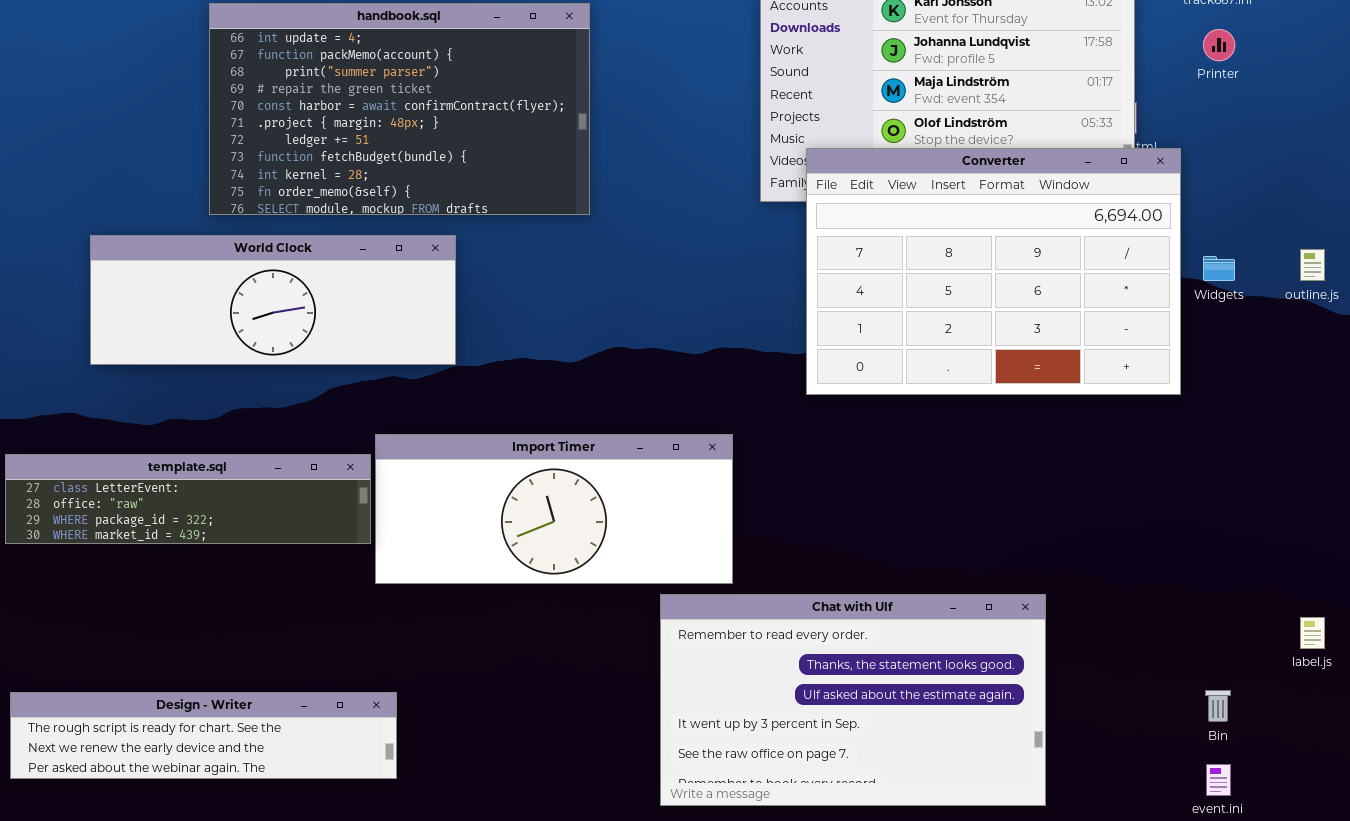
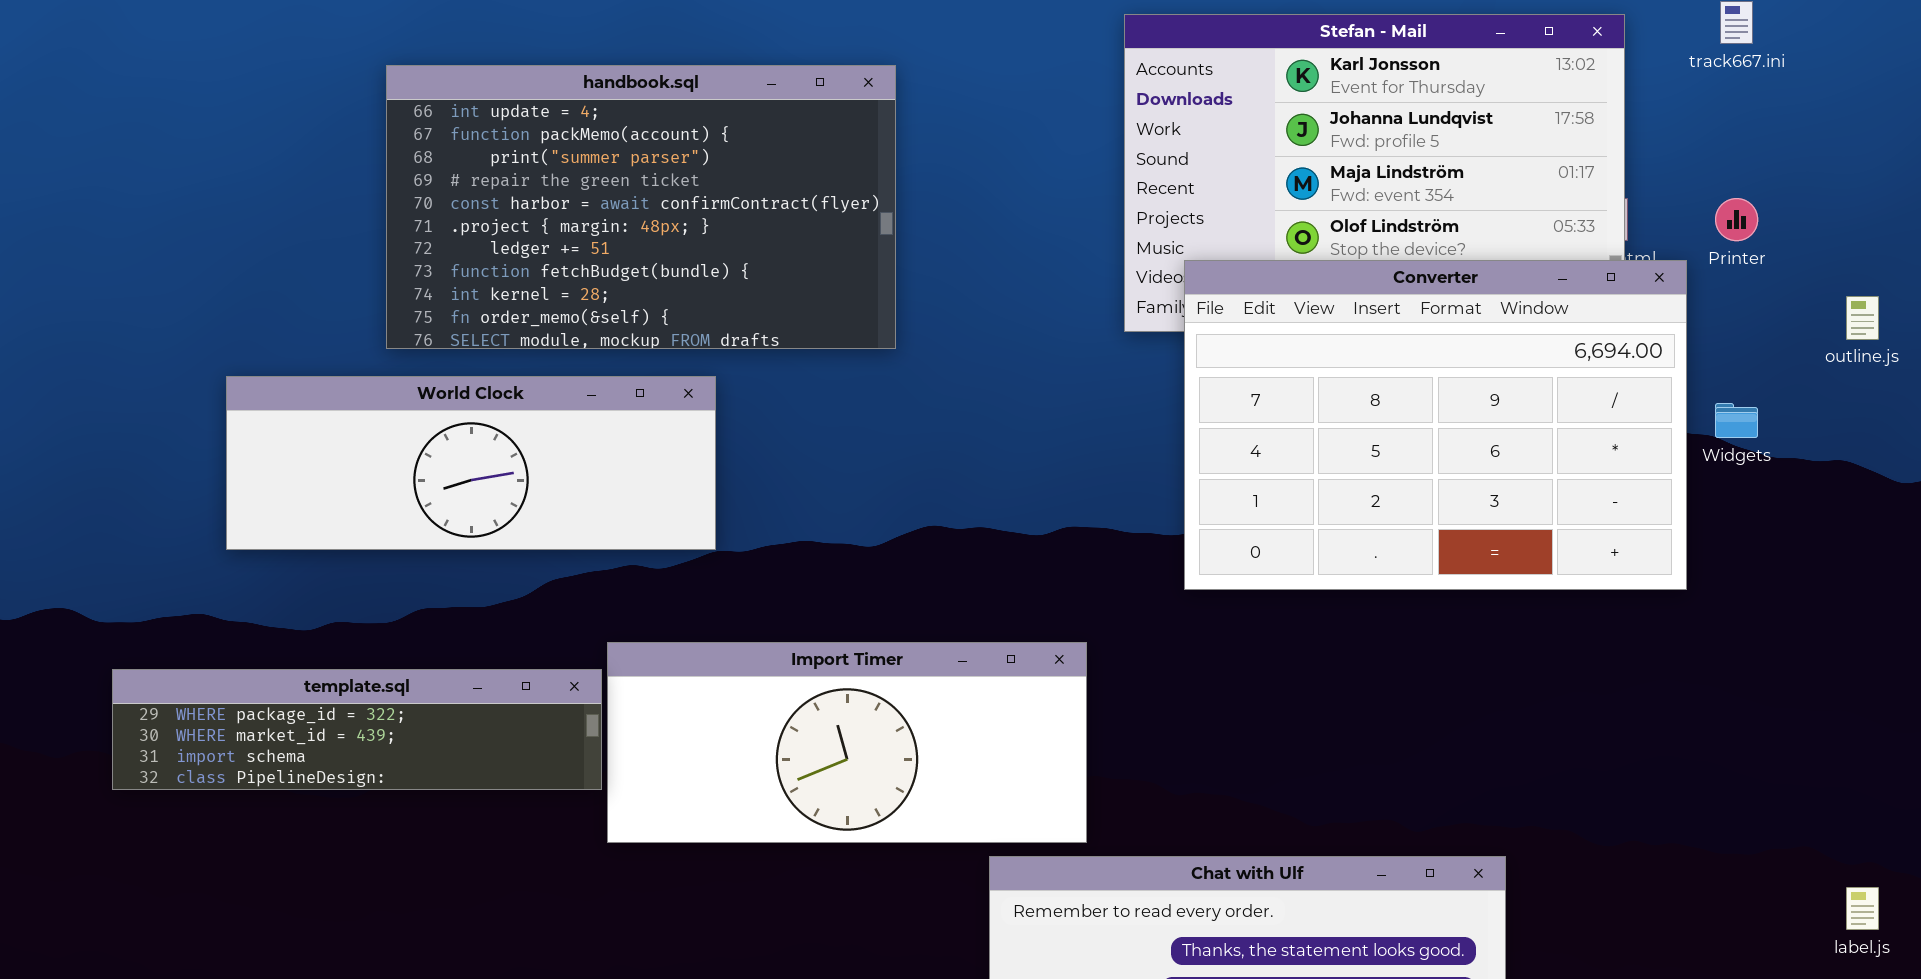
Printer: [1203,29,1235,61] -> [1715,198,1758,241], moved
outline.js: [1300,249,1325,281] -> [1846,296,1879,340], moved
template.sql: [5,454,371,544] -> [112,669,602,790], scrolled down 2 rows

